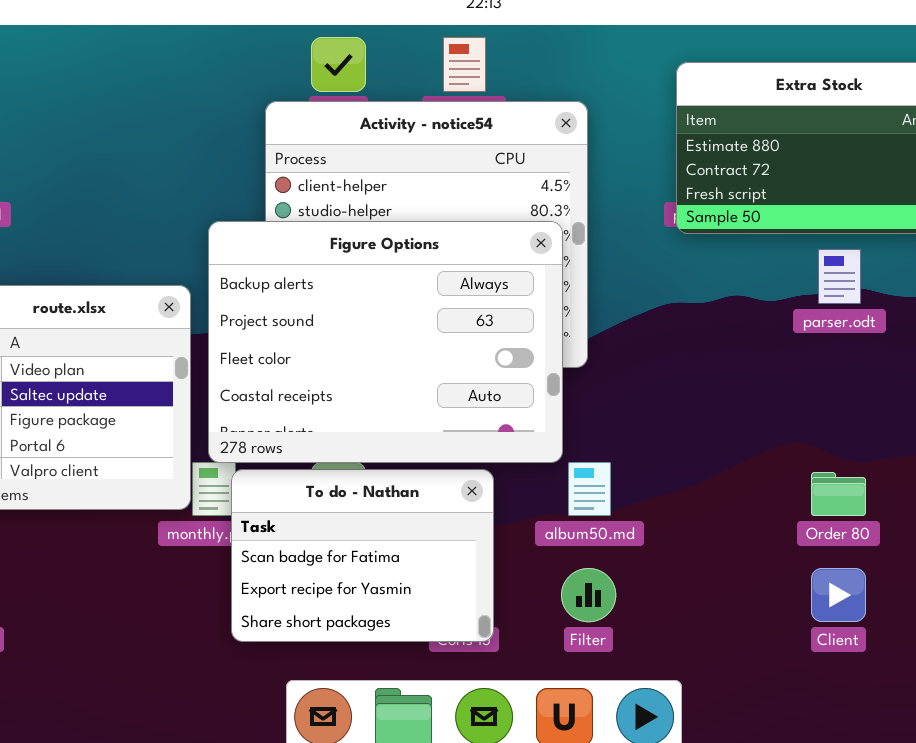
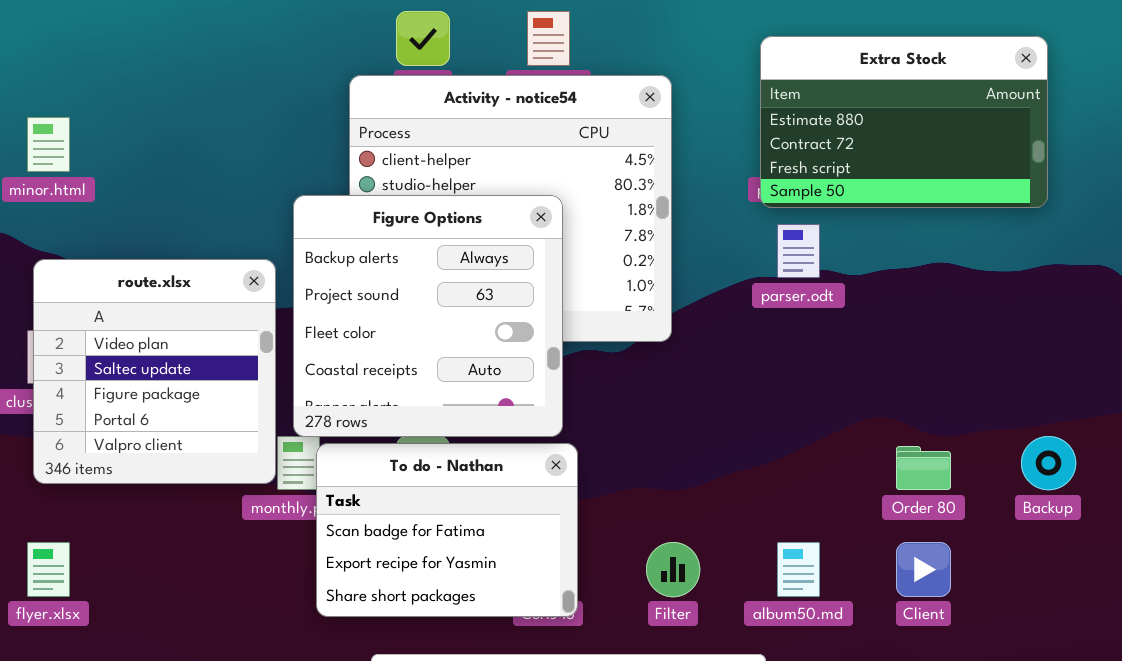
Figure Options: [208,221,563,463] -> [293,195,563,437], resized
parser.odt: [818,249,861,304] -> [777,224,820,278], moved
album50.md: [568,462,611,516] -> [777,542,820,597], moved

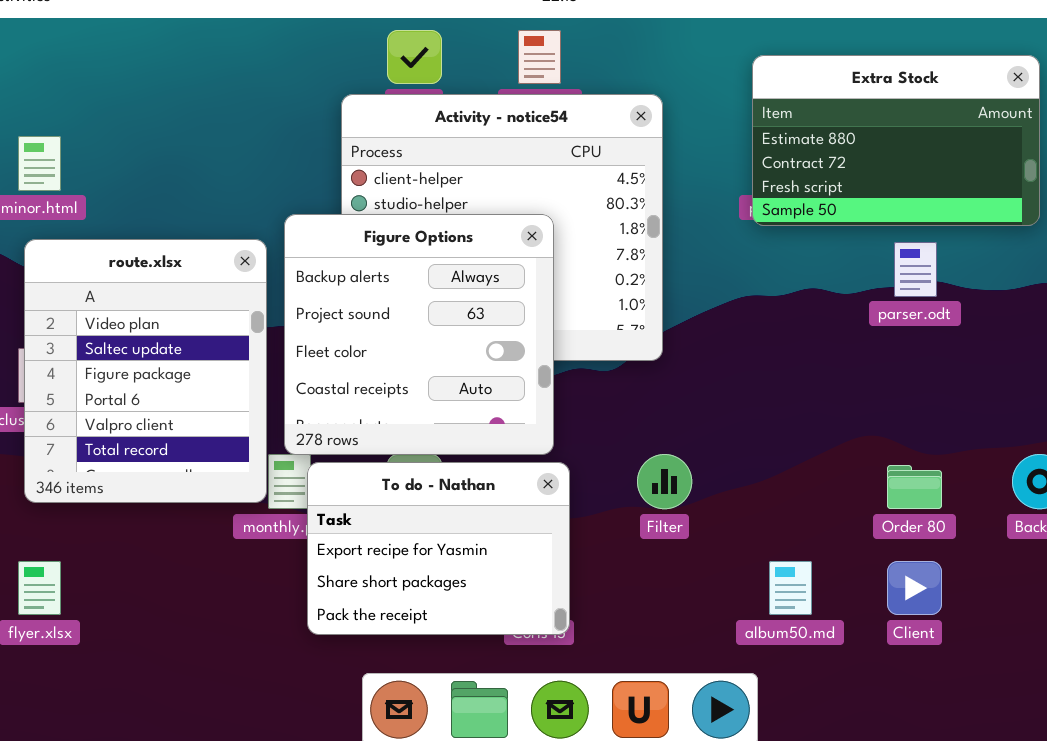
parser.odt: [777,224,820,278] -> [894,242,937,297], moved
route.xlsx: [33,259,276,484] -> [24,239,267,503], resized
To do - Nathan: [316,443,578,617] -> [307,462,570,635], scrolled down 1 row
Filter: [646,542,700,597] -> [637,454,692,509], moved

